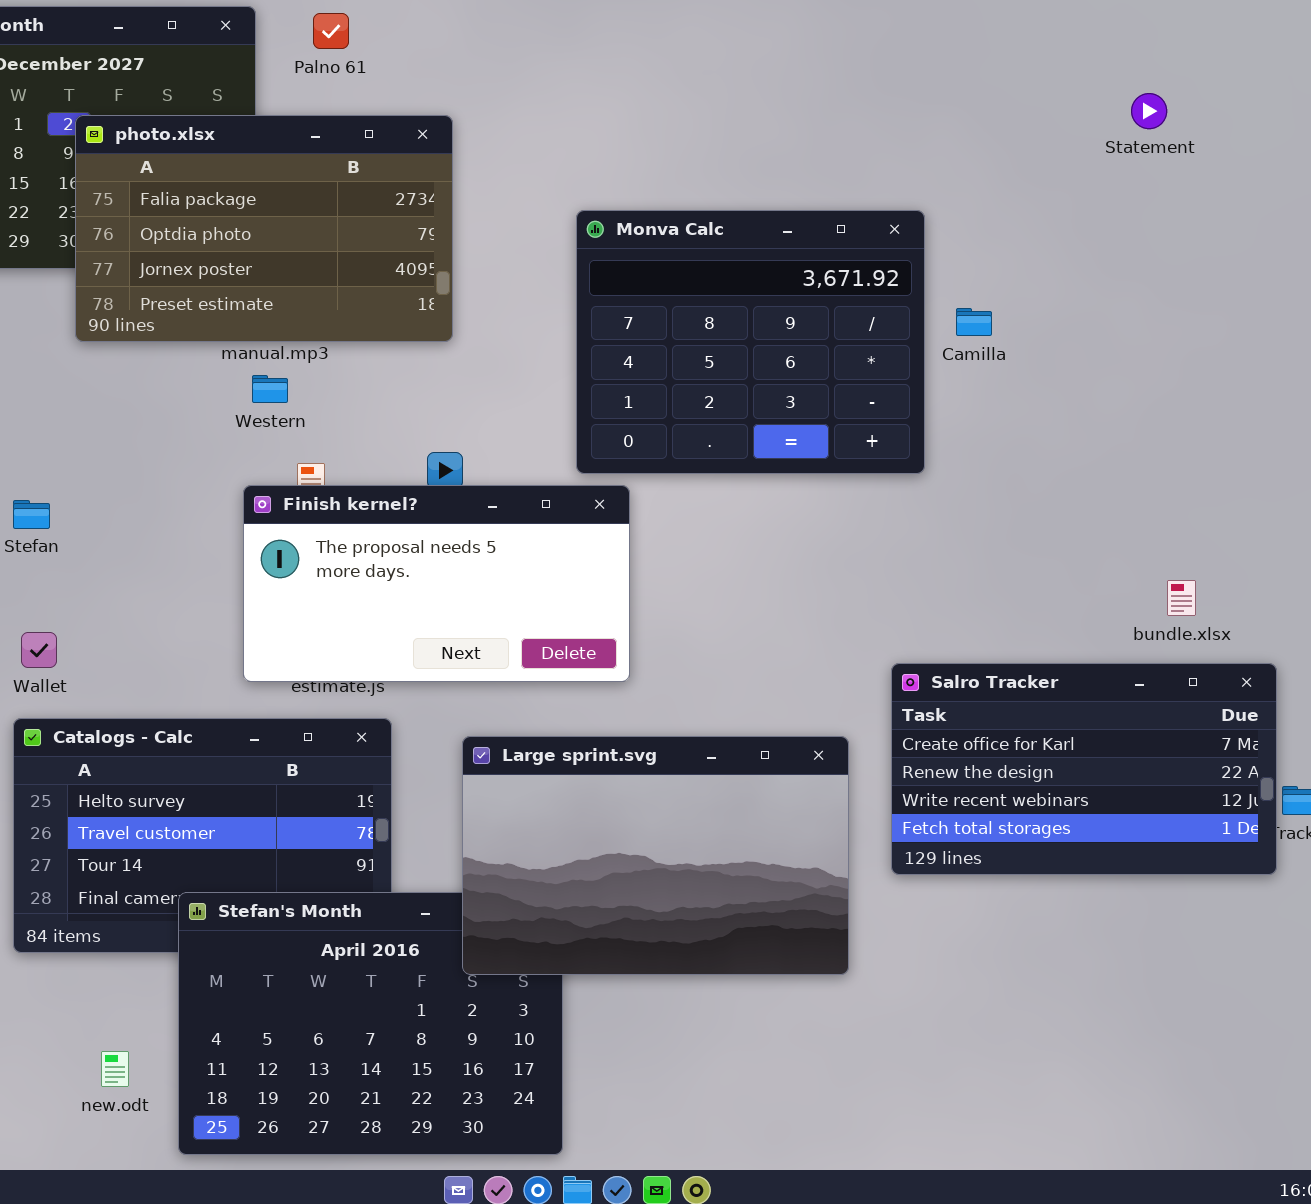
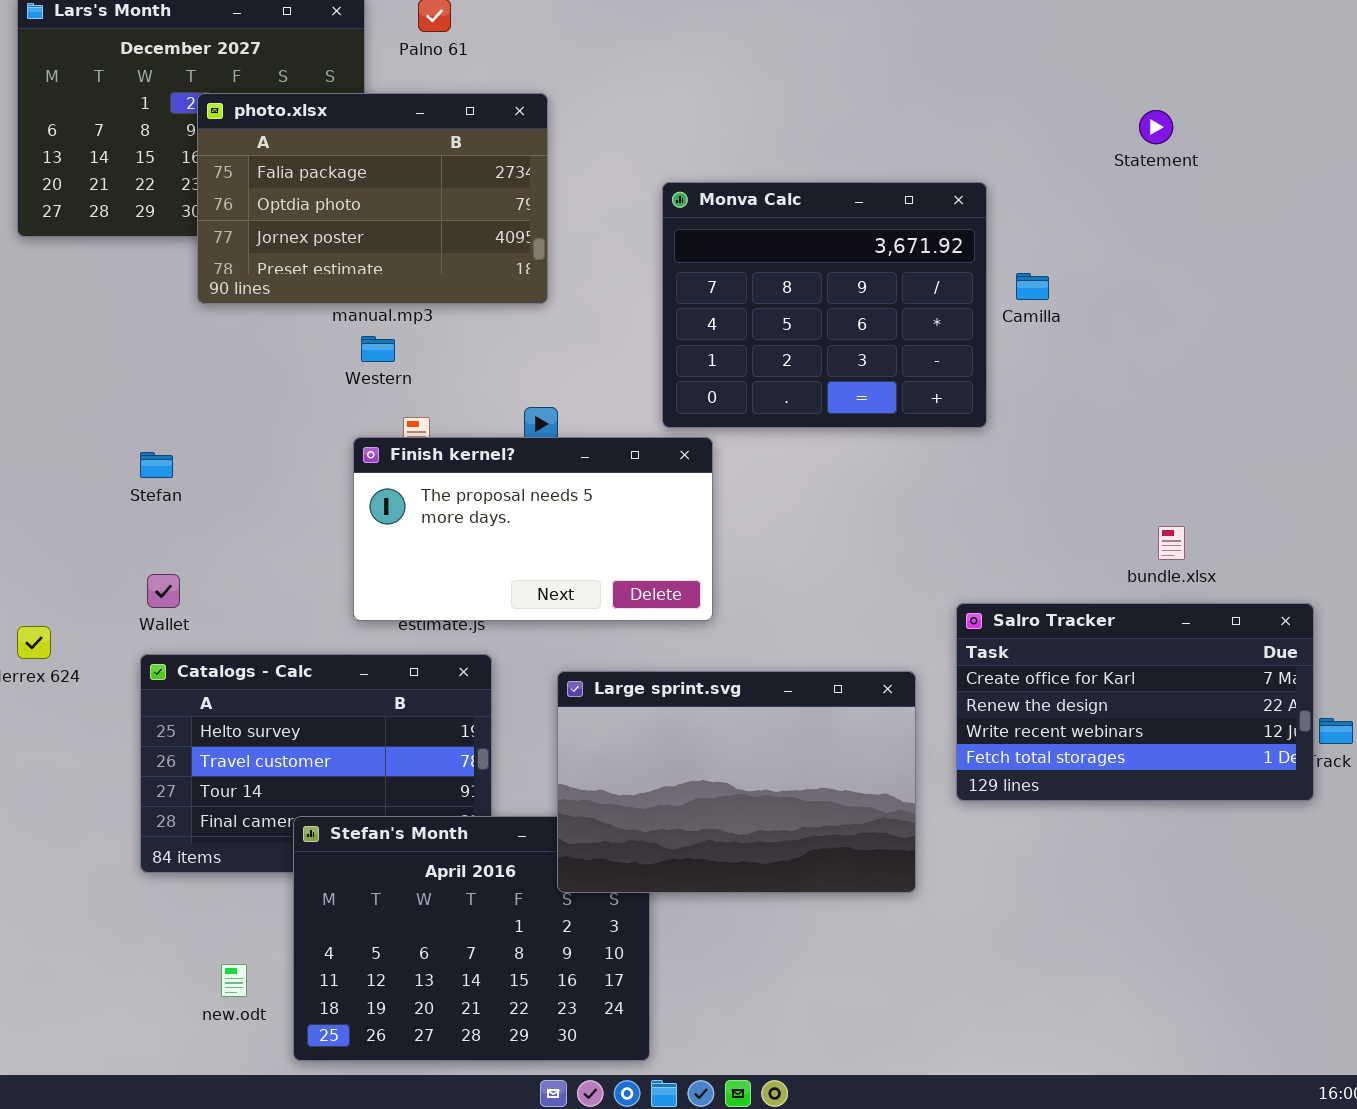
Statement: [1131,93,1167,129] -> [1139,110,1173,144], moved
bundle.xlsx: [1167,580,1196,616] -> [1158,526,1185,560], moved

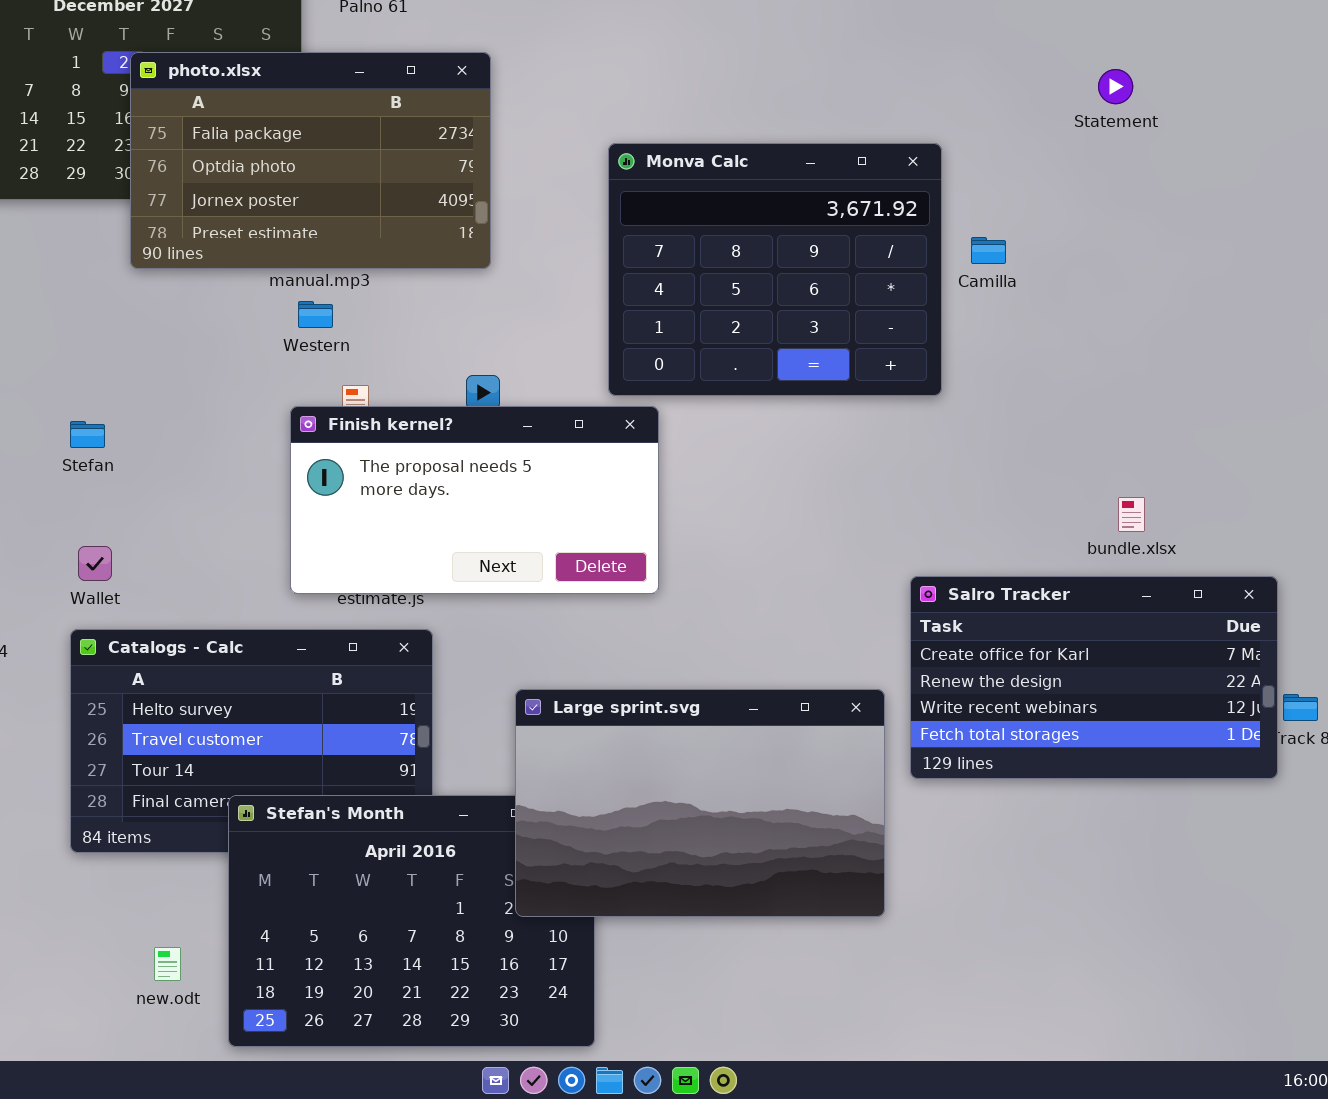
Large sprint.svg: [557,671,916,893] -> [515,689,885,917], moved

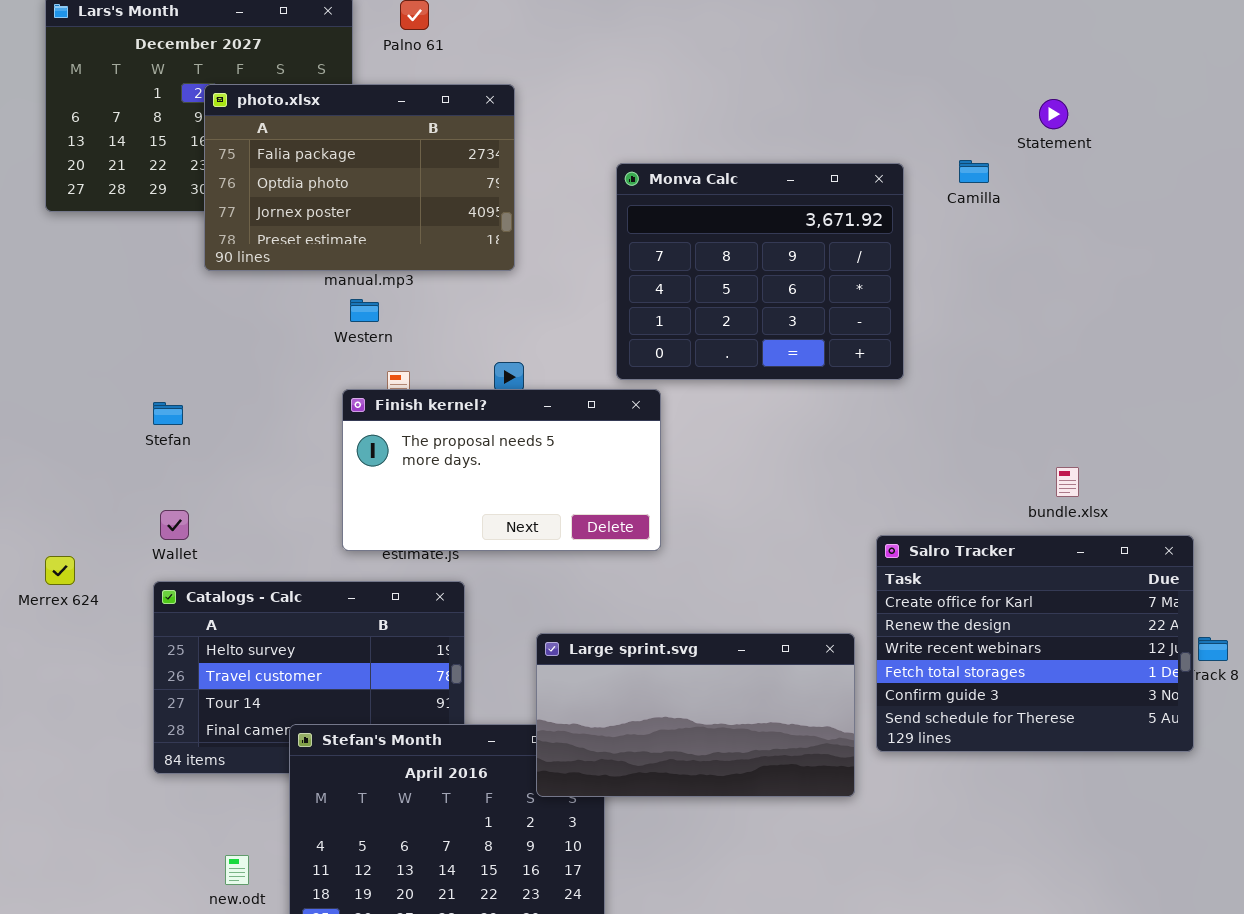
Camilla: [971,237,1006,264] -> [959,160,989,183], moved
Salro Tracker: [910,576,1278,779] -> [876,535,1194,752], resized
Large sprint.svg: [515,689,885,917] -> [536,633,855,797], resized

